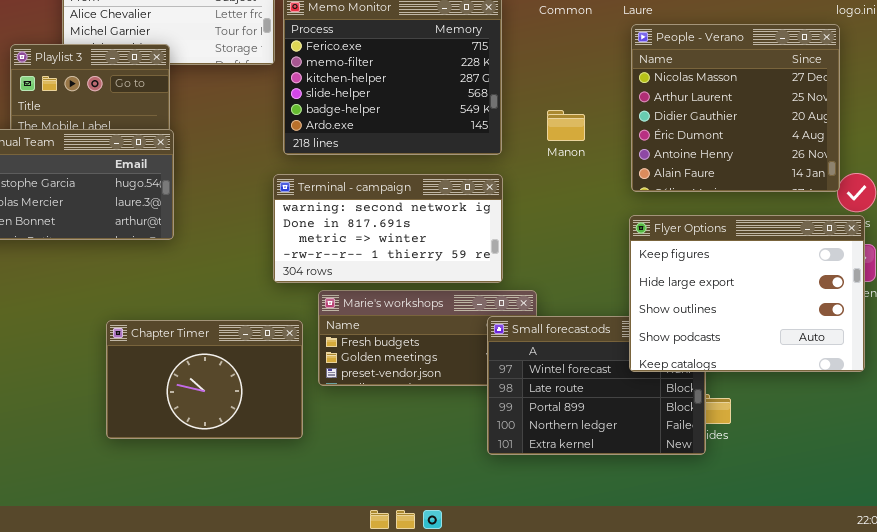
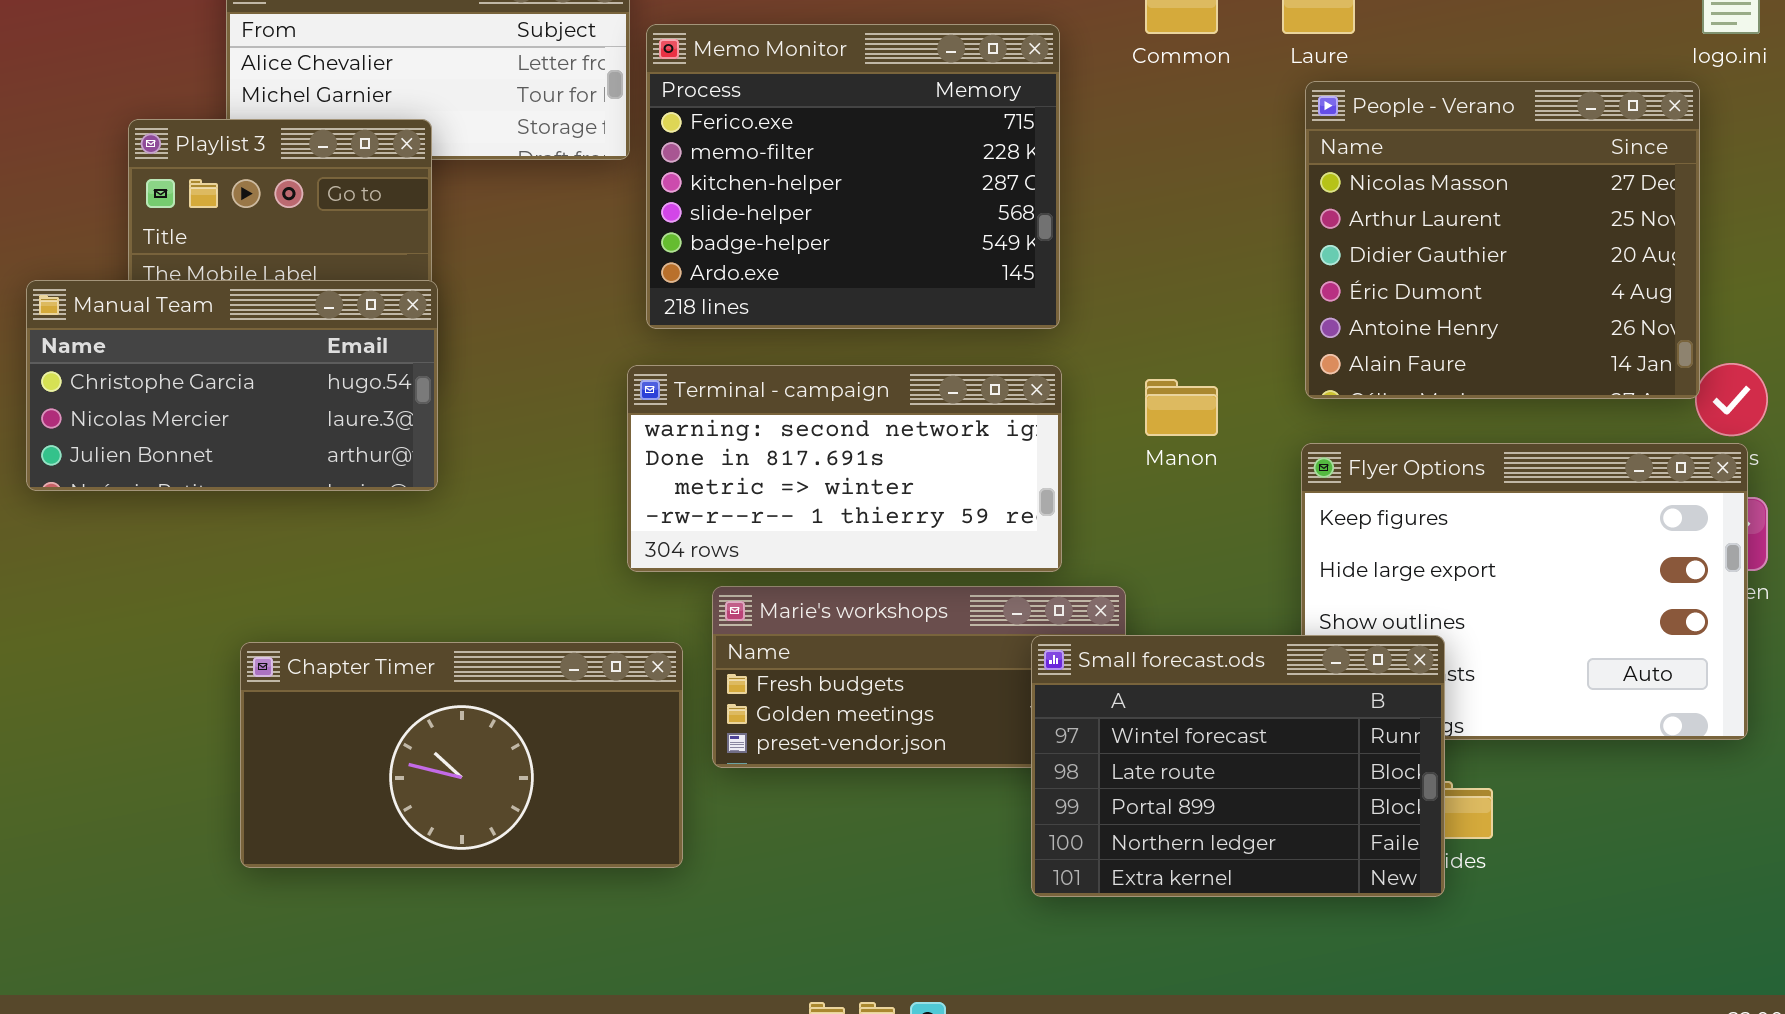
Manon: [547,110,585,141] -> [1145,379,1218,436], moved
Small forecast.ods: [487,316,706,455] -> [1031,635,1445,897], raised
Chapter Timer: [106,320,303,439] -> [240,642,683,868], resized

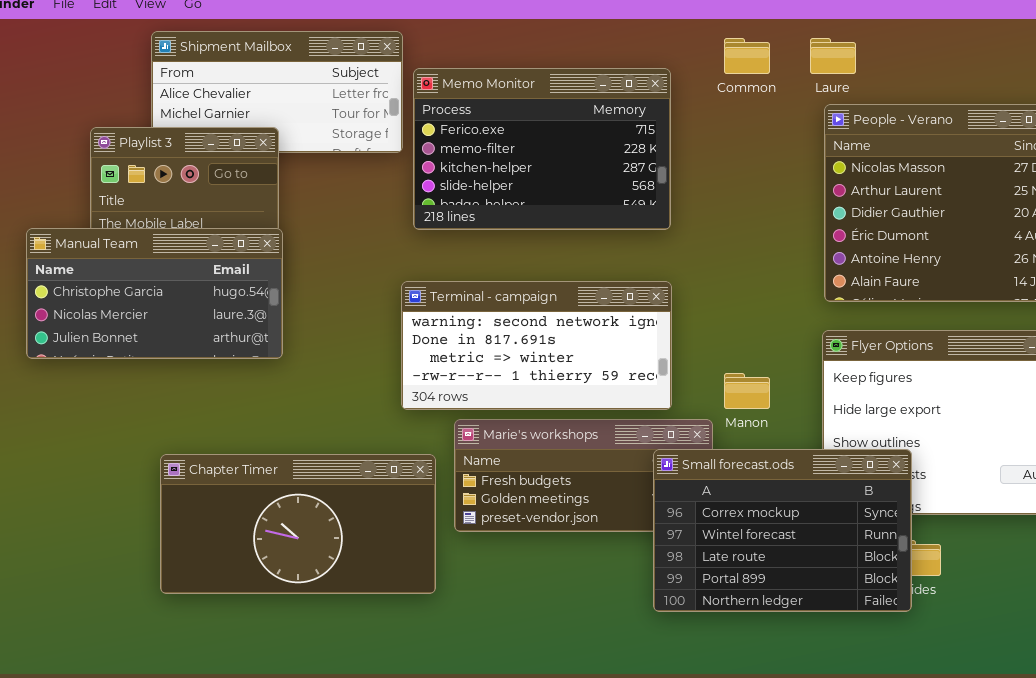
Memo Monitor: [646,24,1060,329] -> [413,68,671,230], resized
Manon: [1145,379,1218,436] -> [724,373,770,409], moved
Small forecast.ods: [1031,635,1445,897] -> [653,449,912,612], scrolled up 1 row

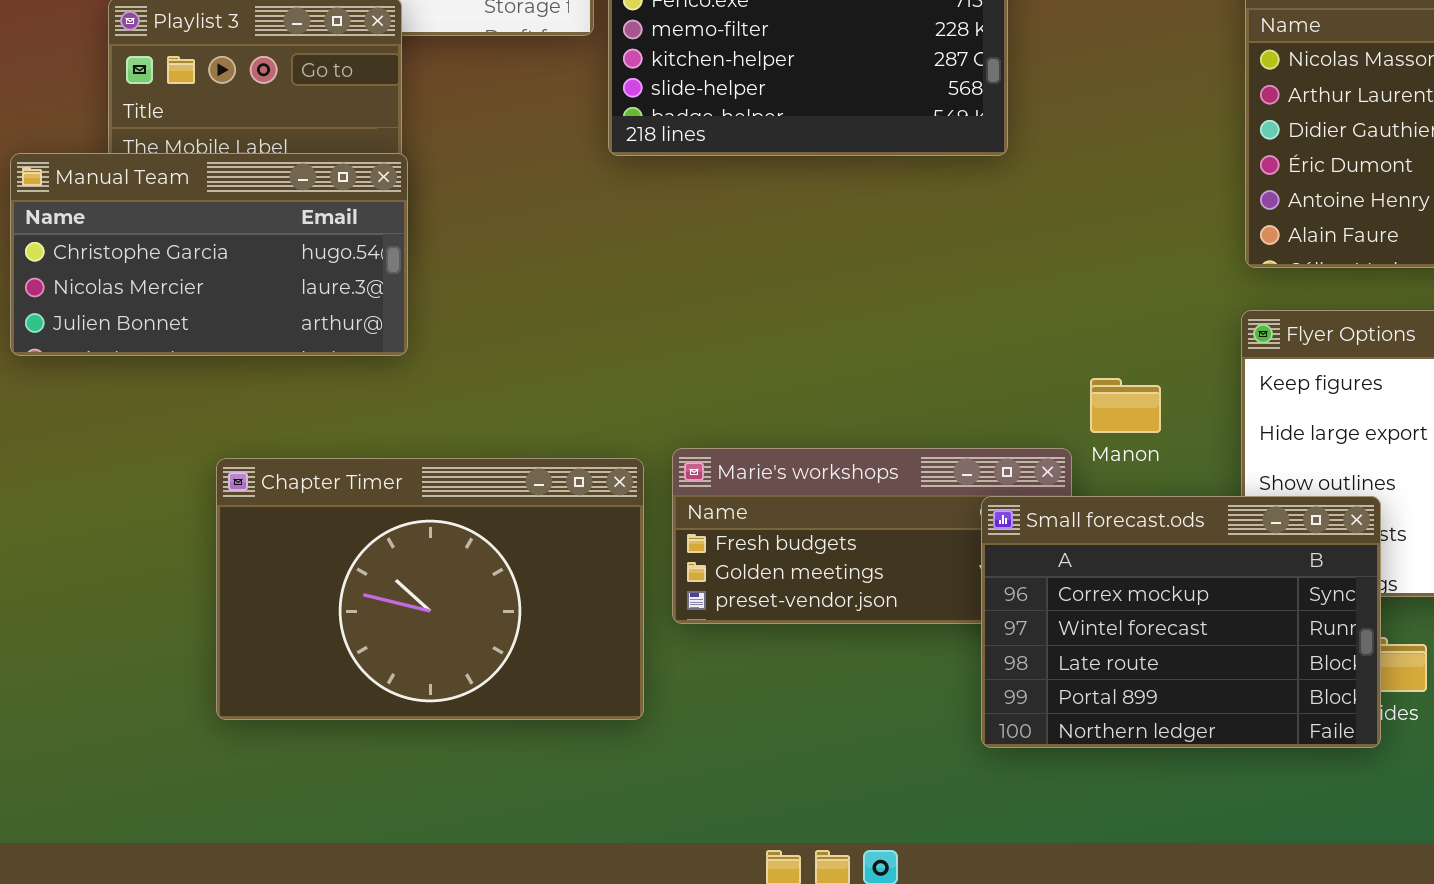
Terminal - campaign: [401,281,672,410] -> none, closed
Chapter Timer: [160,454,436,594] -> [216,458,644,720], resized

